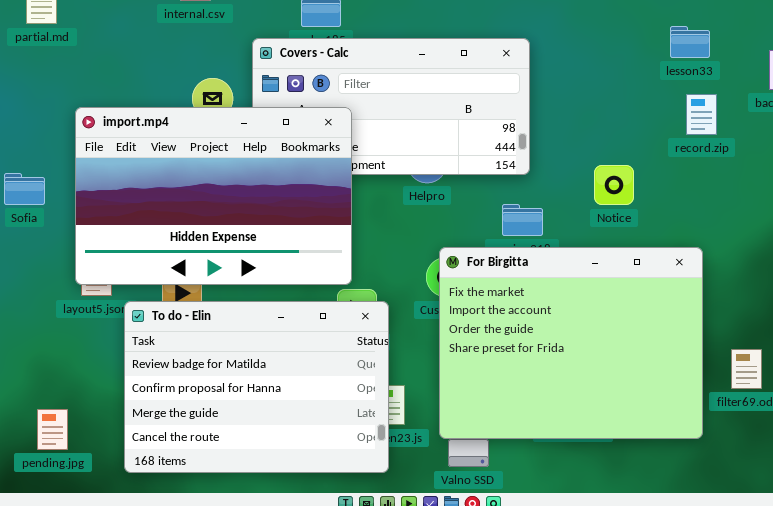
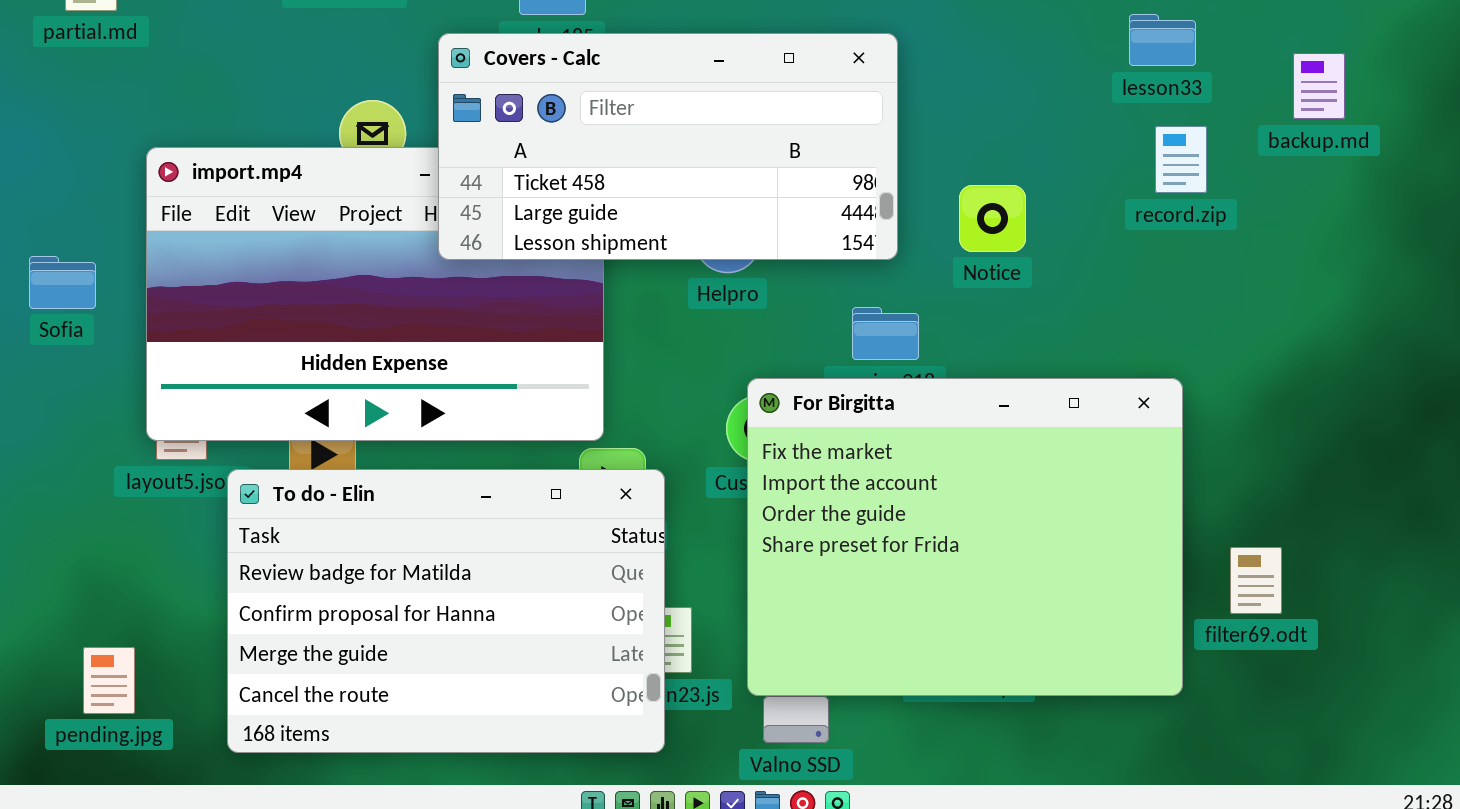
Covers - Calc: [252,38,530,175] -> [438,33,898,260], raised
Notice: [594,165,634,205] -> [959,185,1026,252], moved

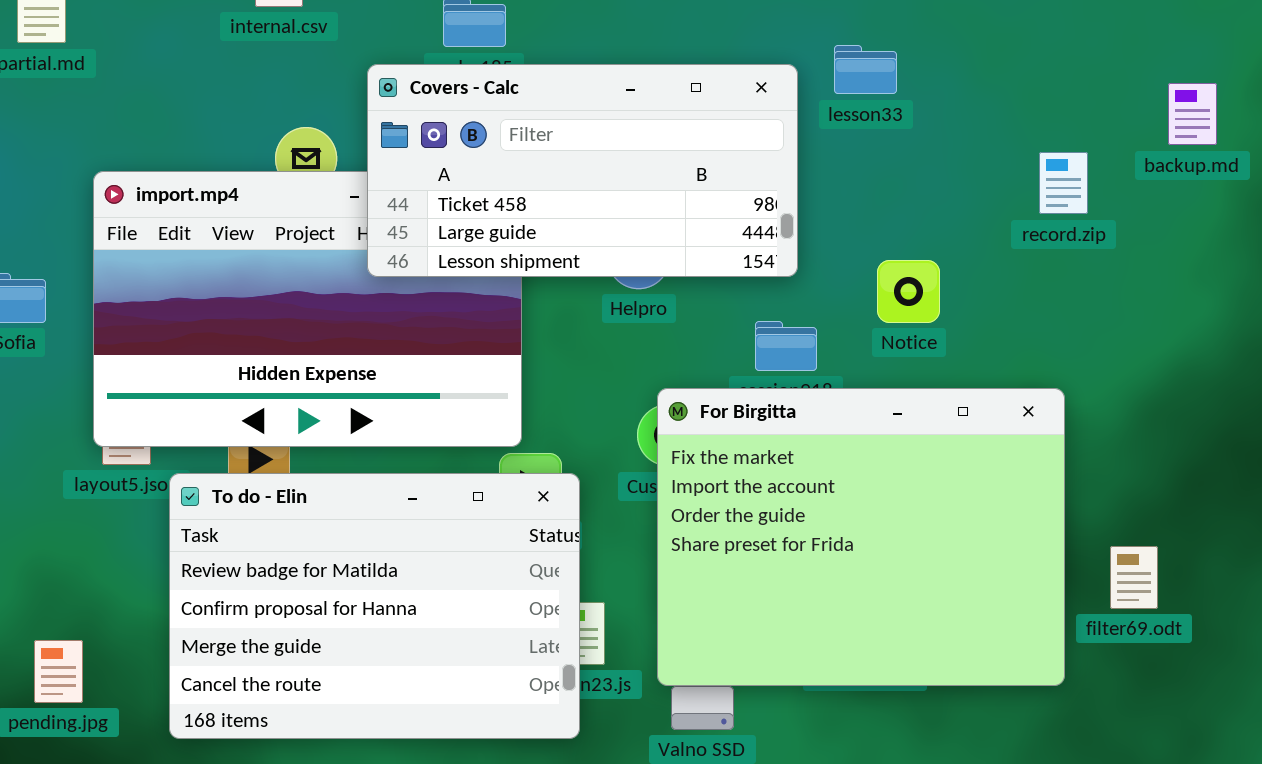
lesson33: [1129,14,1196,66] -> [834,45,897,94], moved
Notice: [959,185,1026,252] -> [877,260,940,323], moved

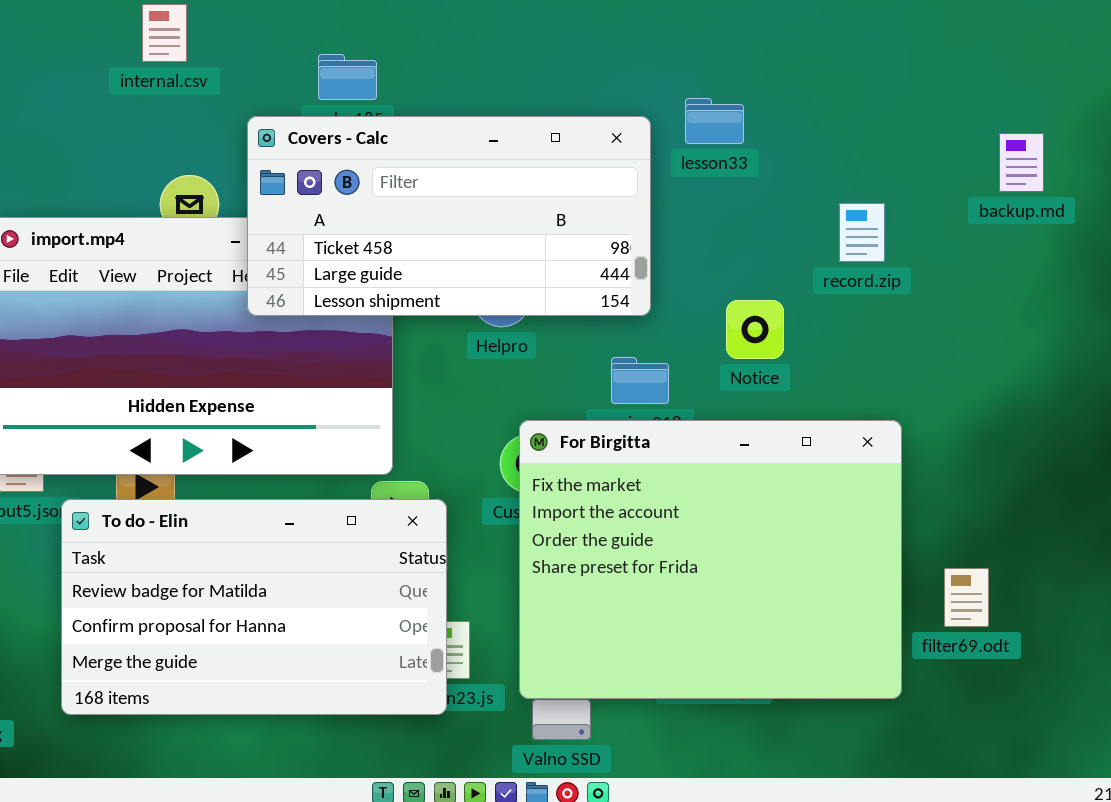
record.zip: [1039,152,1088,214] -> [839,203,885,262], moved
To do - Elin: [169,473,580,739] -> [61,499,447,715], resized

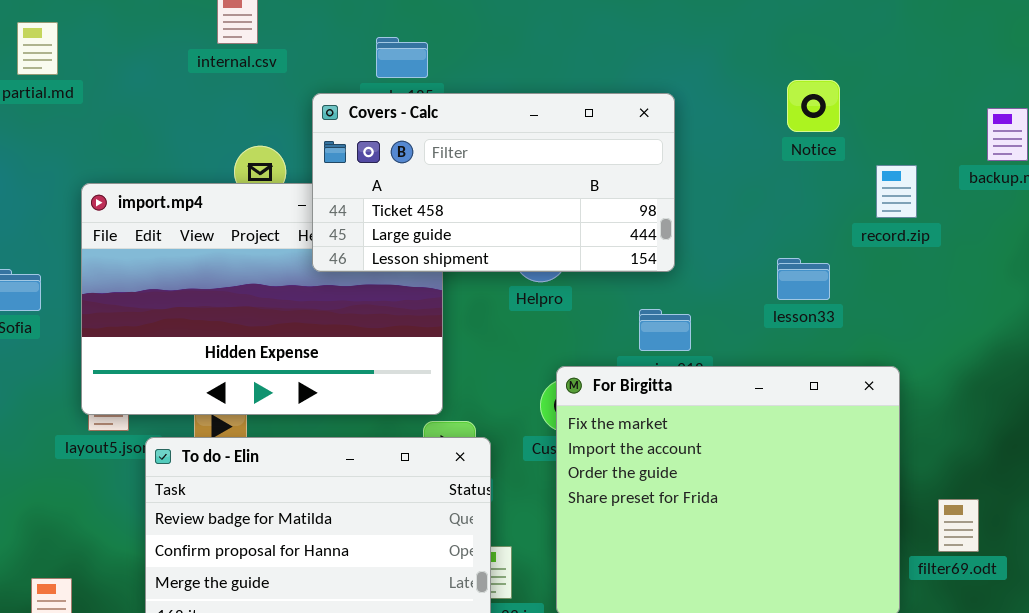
lesson33: [685,98,744,144] -> [777,258,830,300], moved
record.zip: [839,203,885,262] -> [876,165,917,218], moved
Notice: [726,300,784,359] -> [787,80,840,132], moved

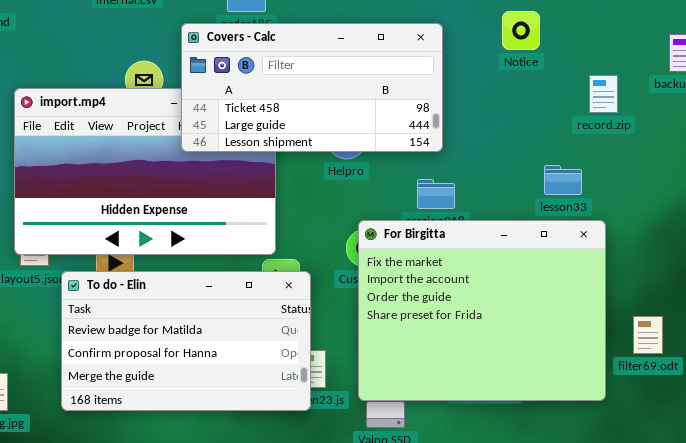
Notice: [787,80,840,132] -> [502,11,540,50], moved
lesson33: [777,258,830,300] -> [544,165,582,195], moved

